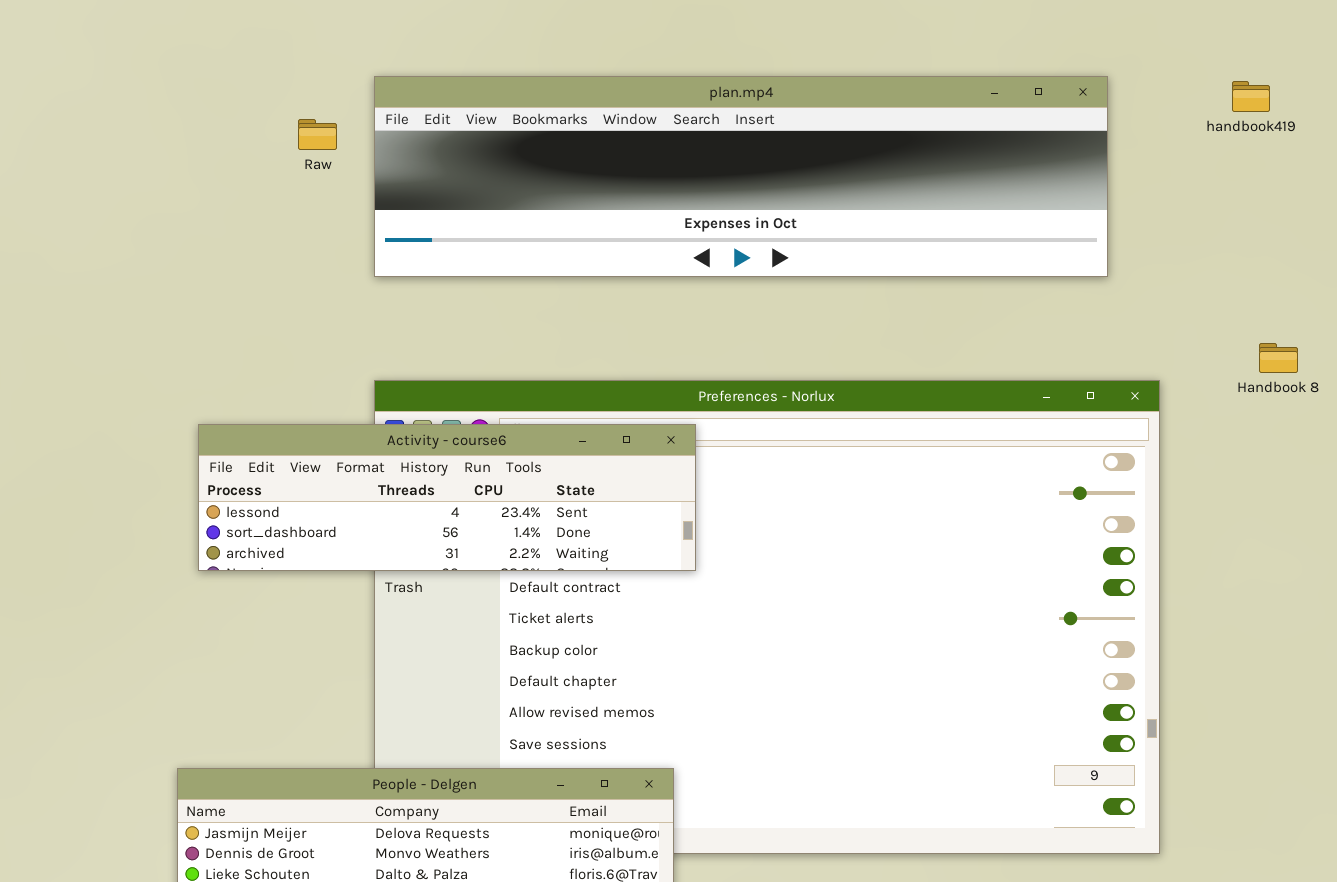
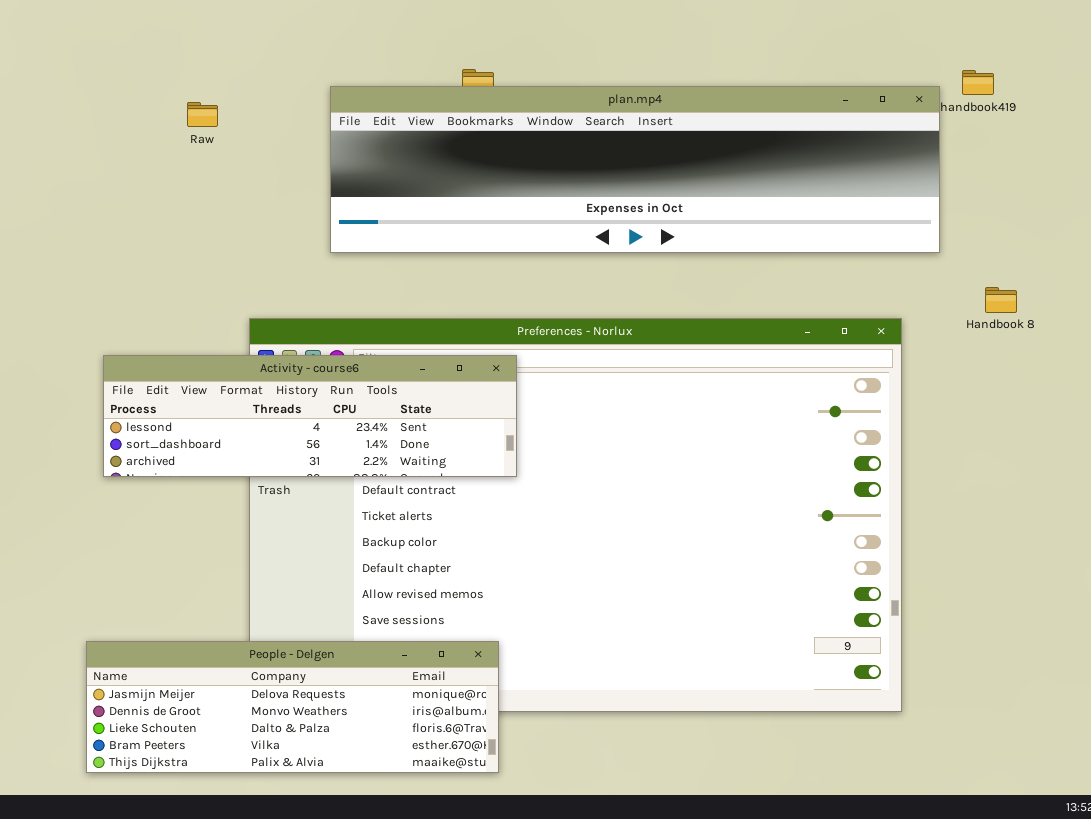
plan.mp4: [374,76,1108,277] -> [330,86,940,253], moved

